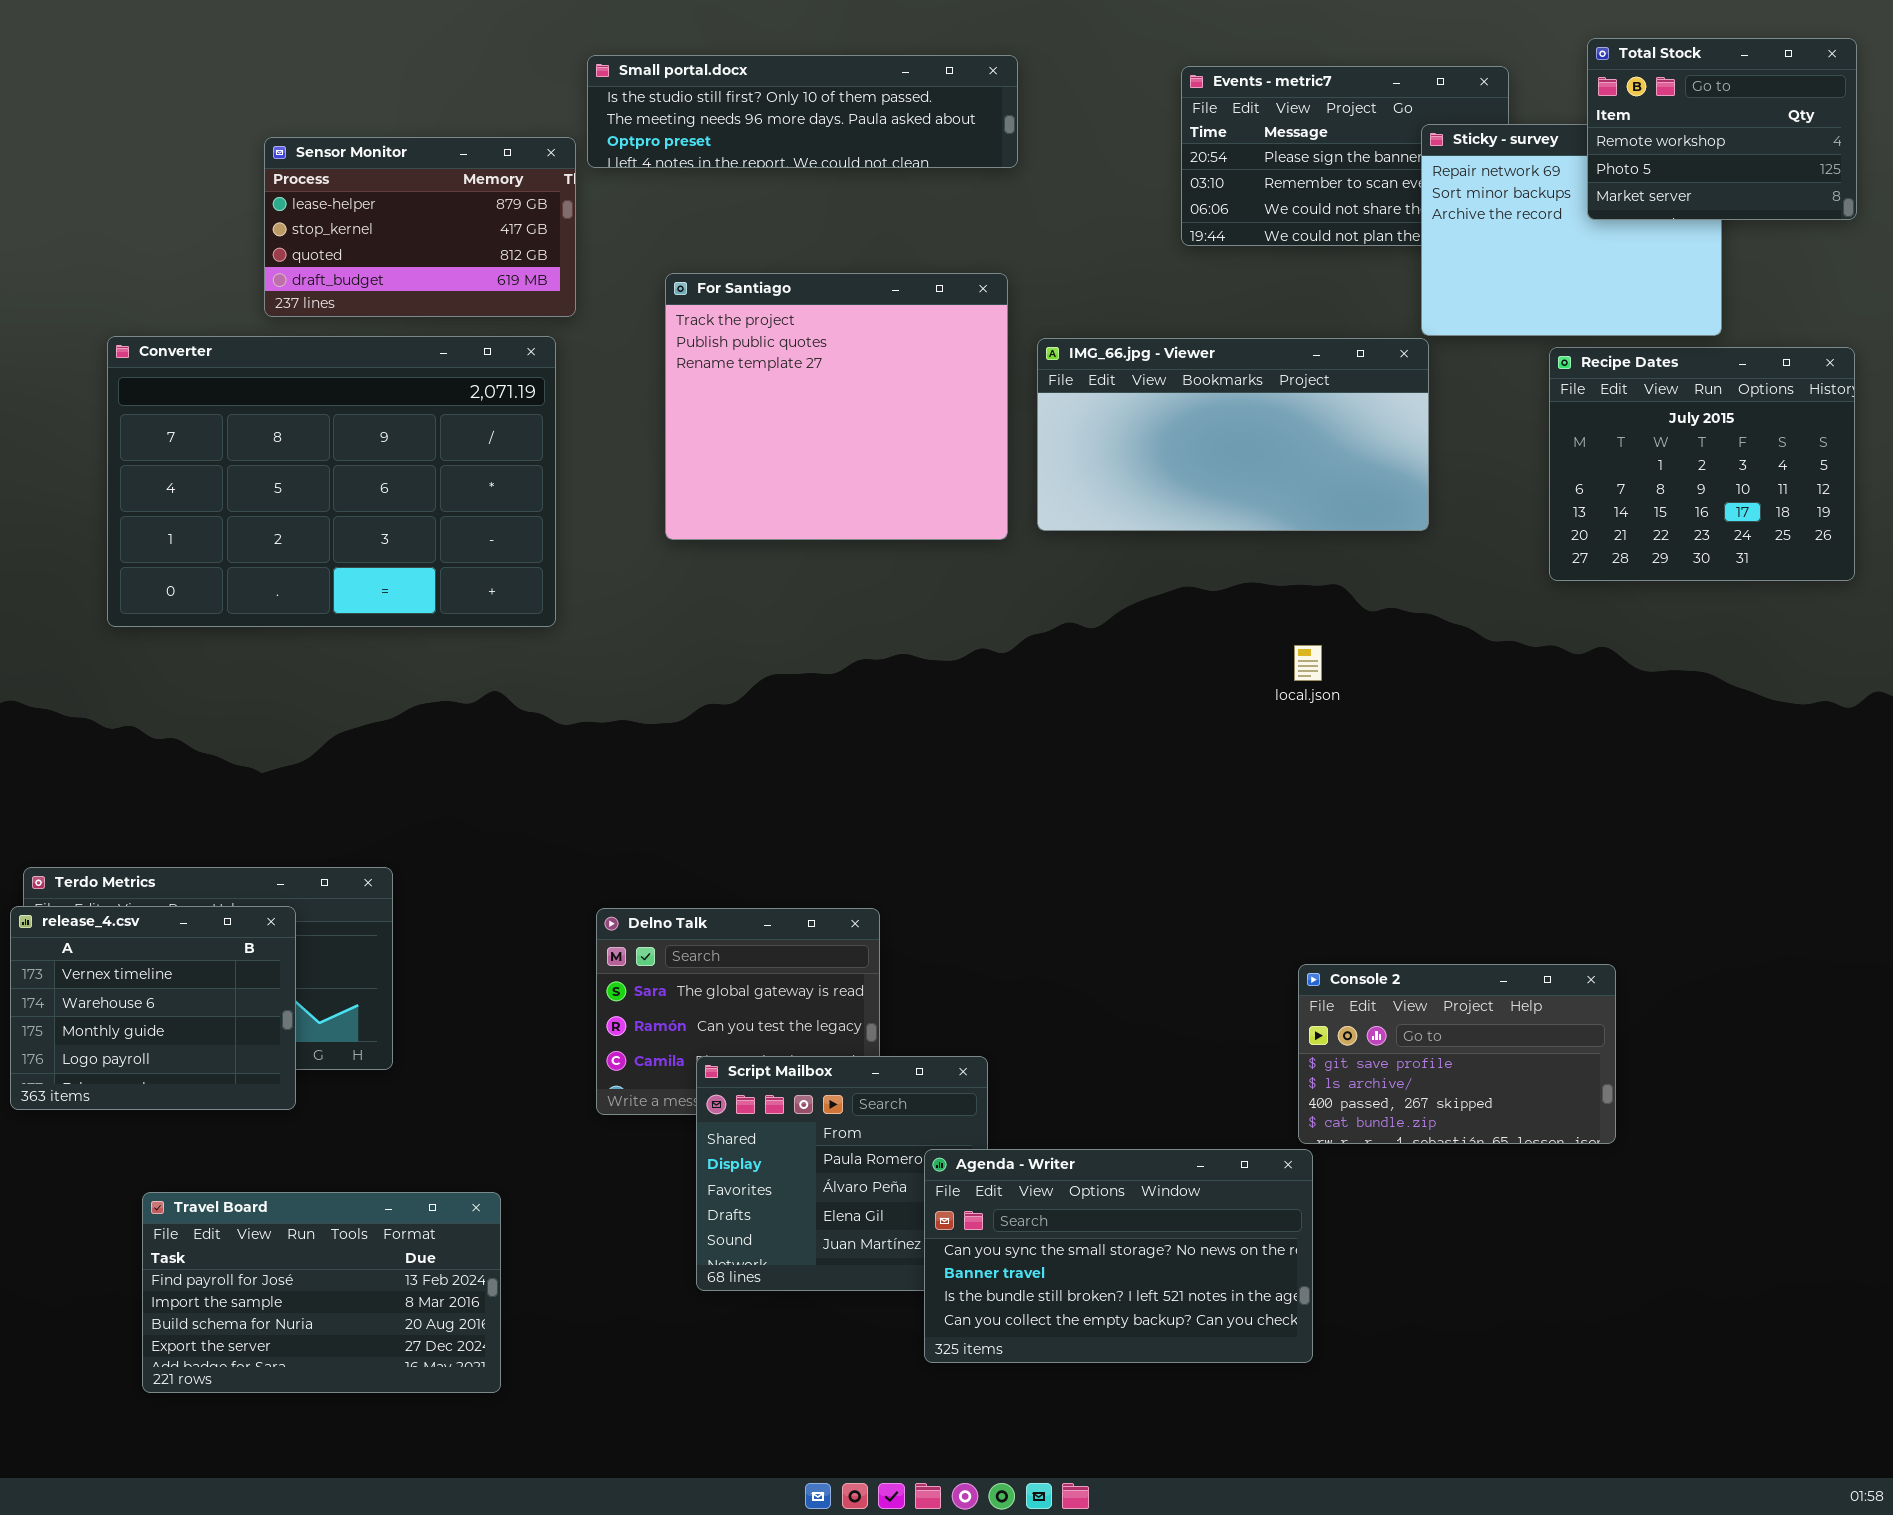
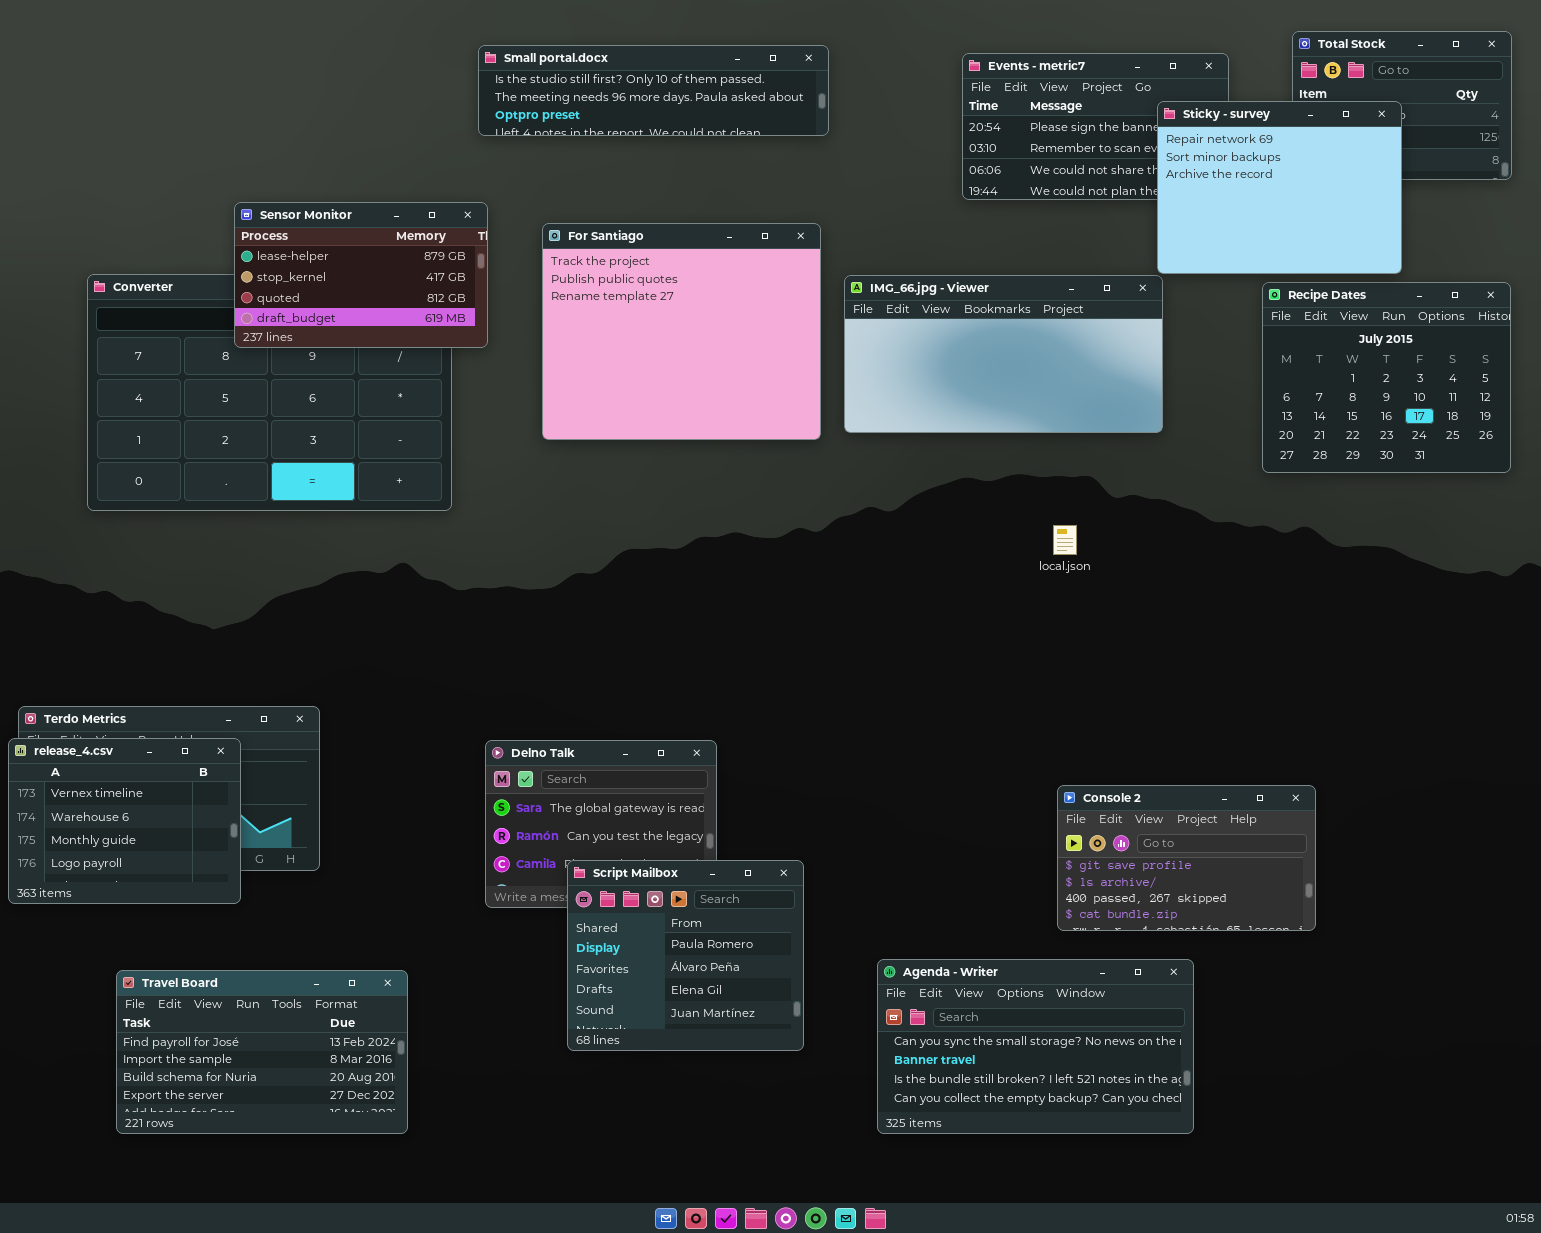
Sticky - survey: [1421,124,1722,336] -> [1157,101,1402,274], raised
Sensor Monitor: [264,137,576,317] -> [234,202,488,348], moved
Agenda - Writer: [924,1149,1313,1363] -> [877,959,1194,1134], moved

